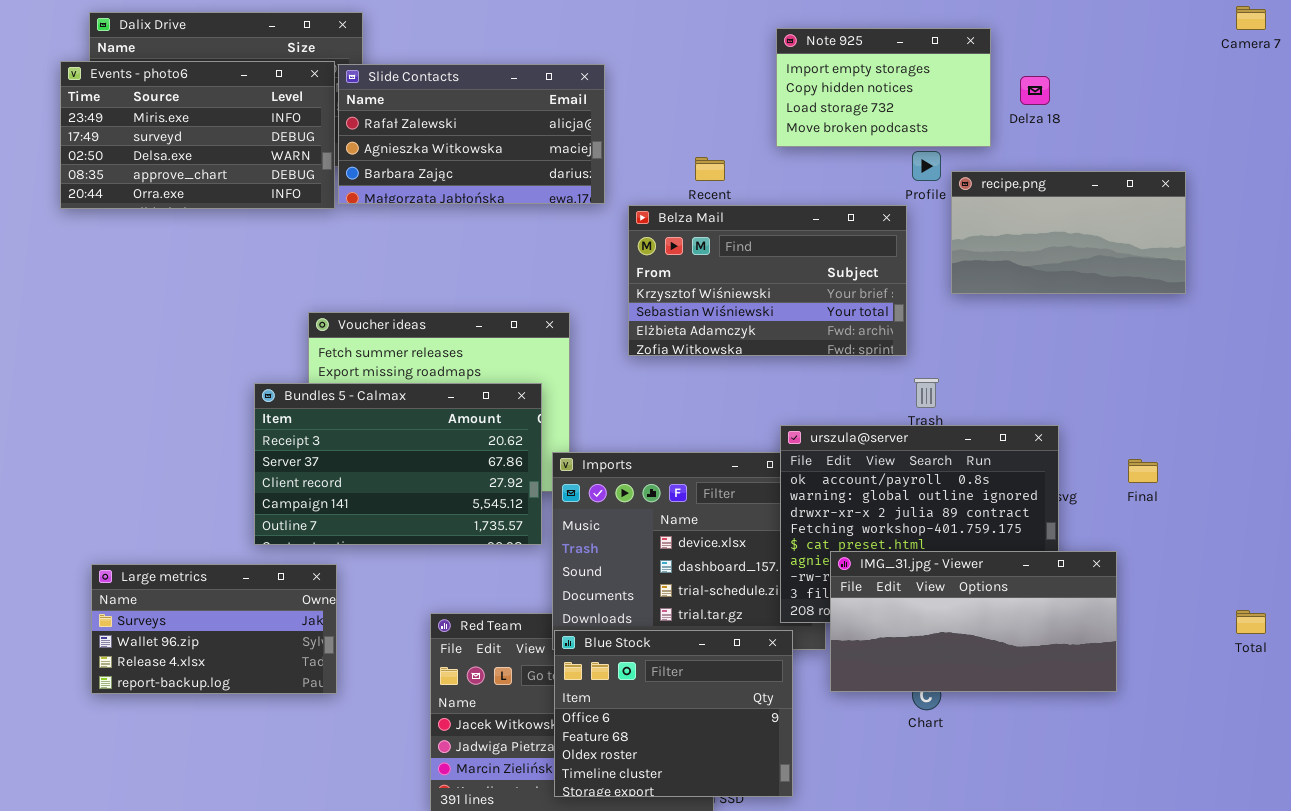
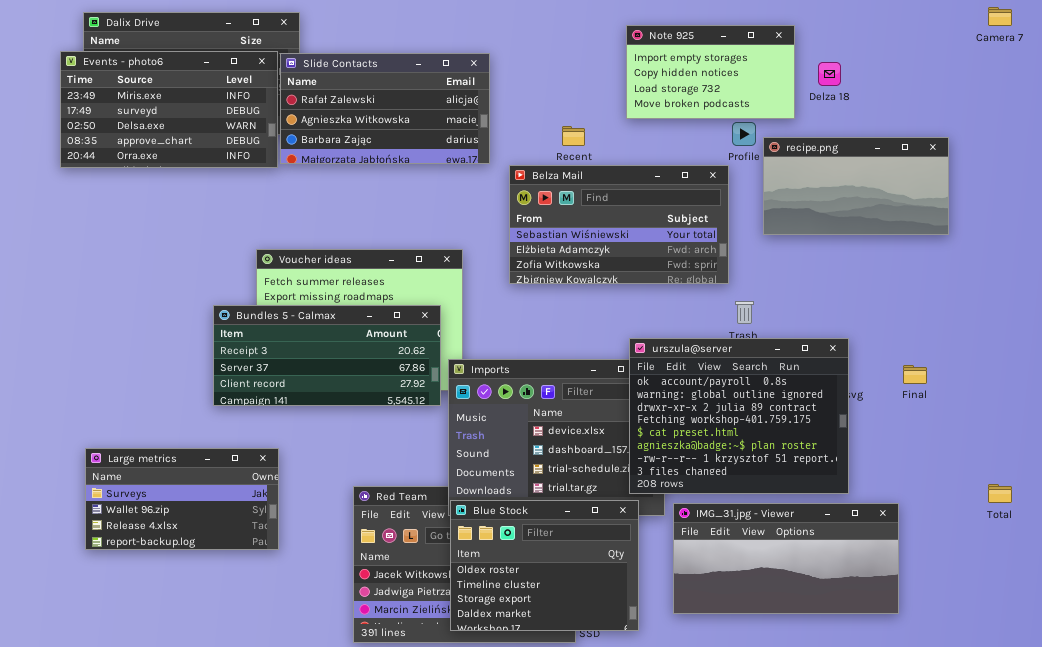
Belza Mail: [628,205,907,356] -> [509,165,729,284], scrolled down 1 row
Bundles 5 - Calmax: [254,383,542,545] -> [213,305,441,406], resized
IMG_31.jpg - Viewer: [830,551,1117,692] -> [673,503,899,614], moved
Blue Stock: [554,630,793,797] -> [450,500,639,631], scrolled down 2 rows

